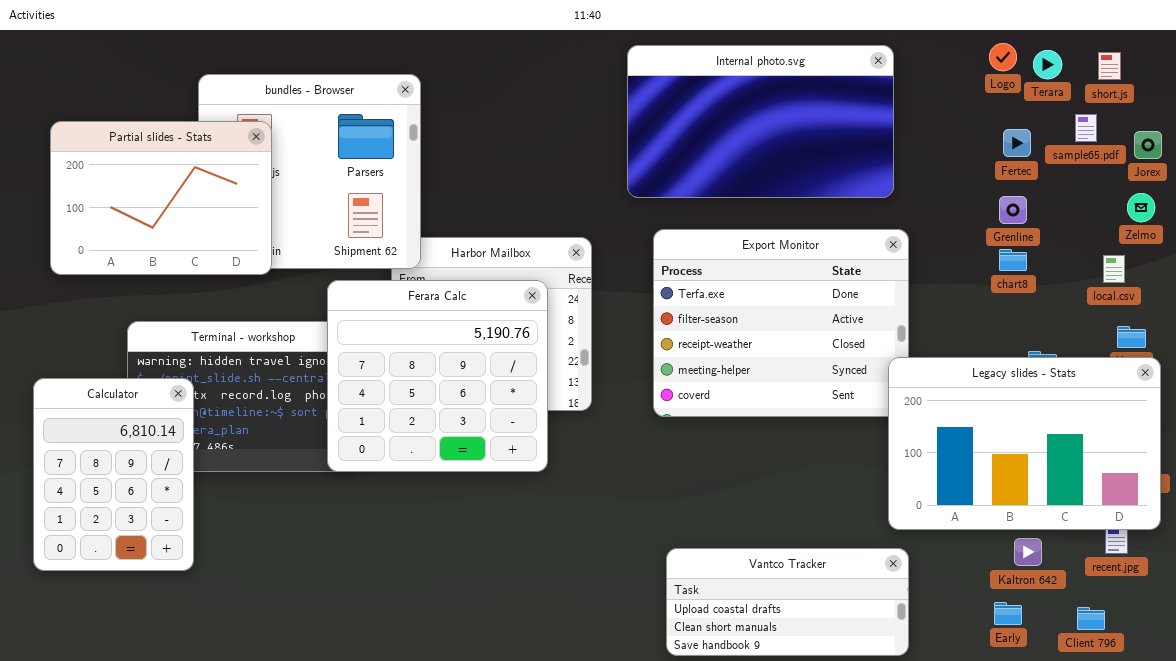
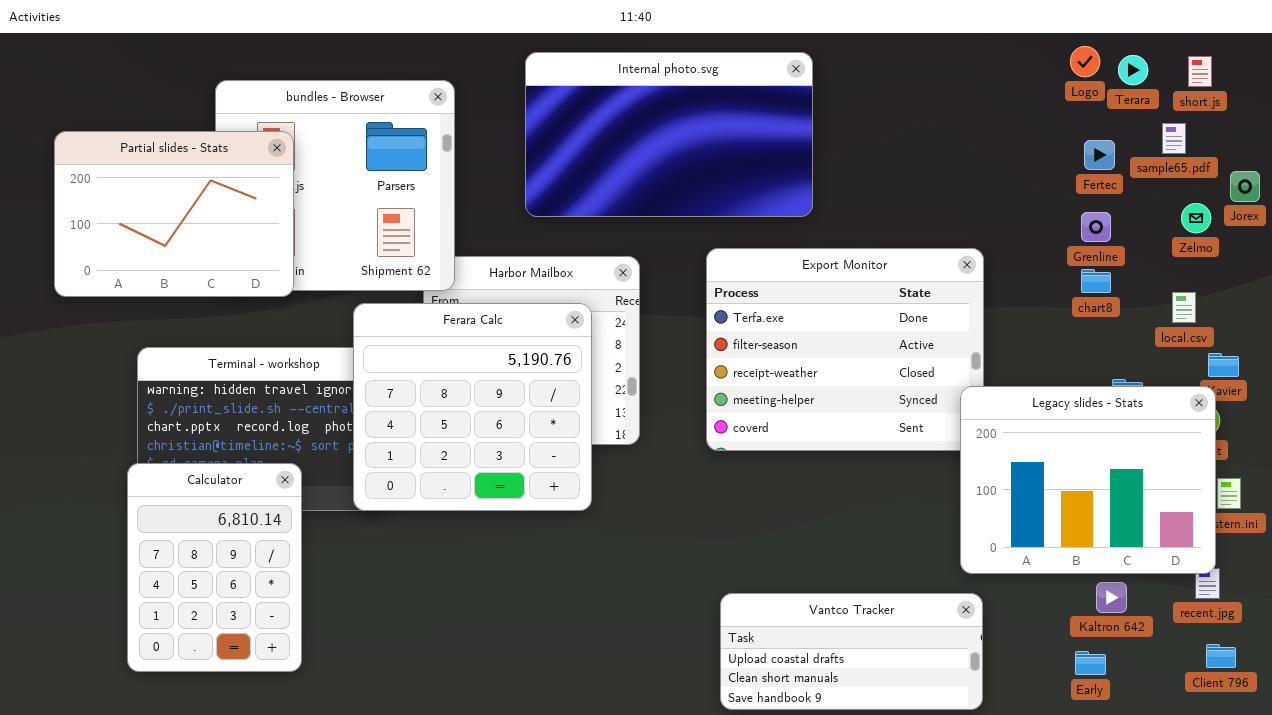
Internal photo.svg: [627,45,894,198] -> [525,52,813,217], moved
Jorex: [1134,131,1162,159] -> [1230,171,1260,202], moved
Zelmo: [1127,193,1155,222] -> [1181,203,1211,233], moved
local.csv: [1103,255,1125,283] -> [1172,292,1196,323], moved
Legacy slides - Stats: [888,357,1161,530] -> [960,386,1216,574], resized
Calculator: [33,378,194,571] -> [127,463,302,672], moved
Client 796: [1077,607,1105,630] -> [1206,644,1236,668], moved

